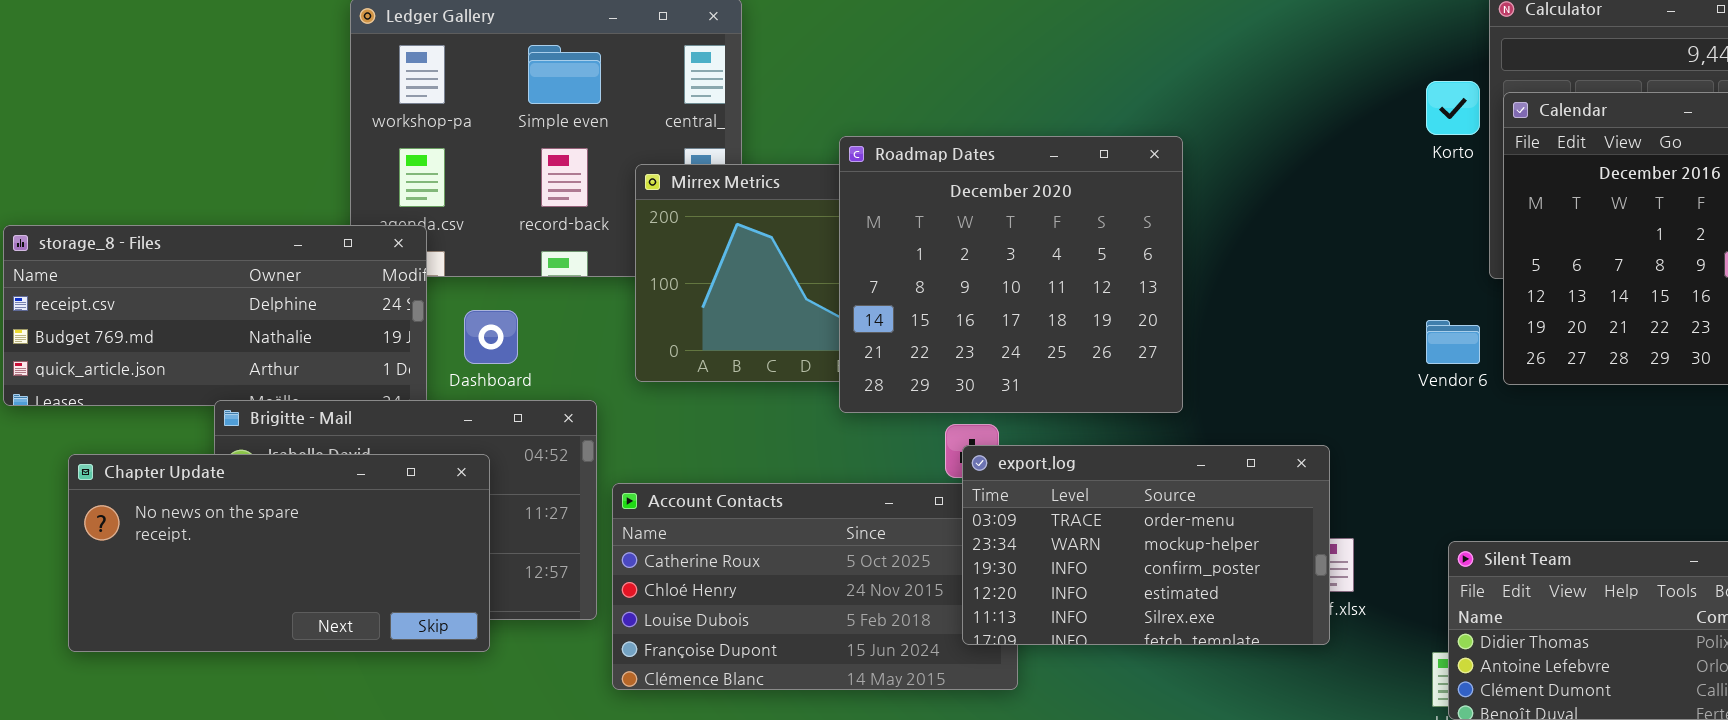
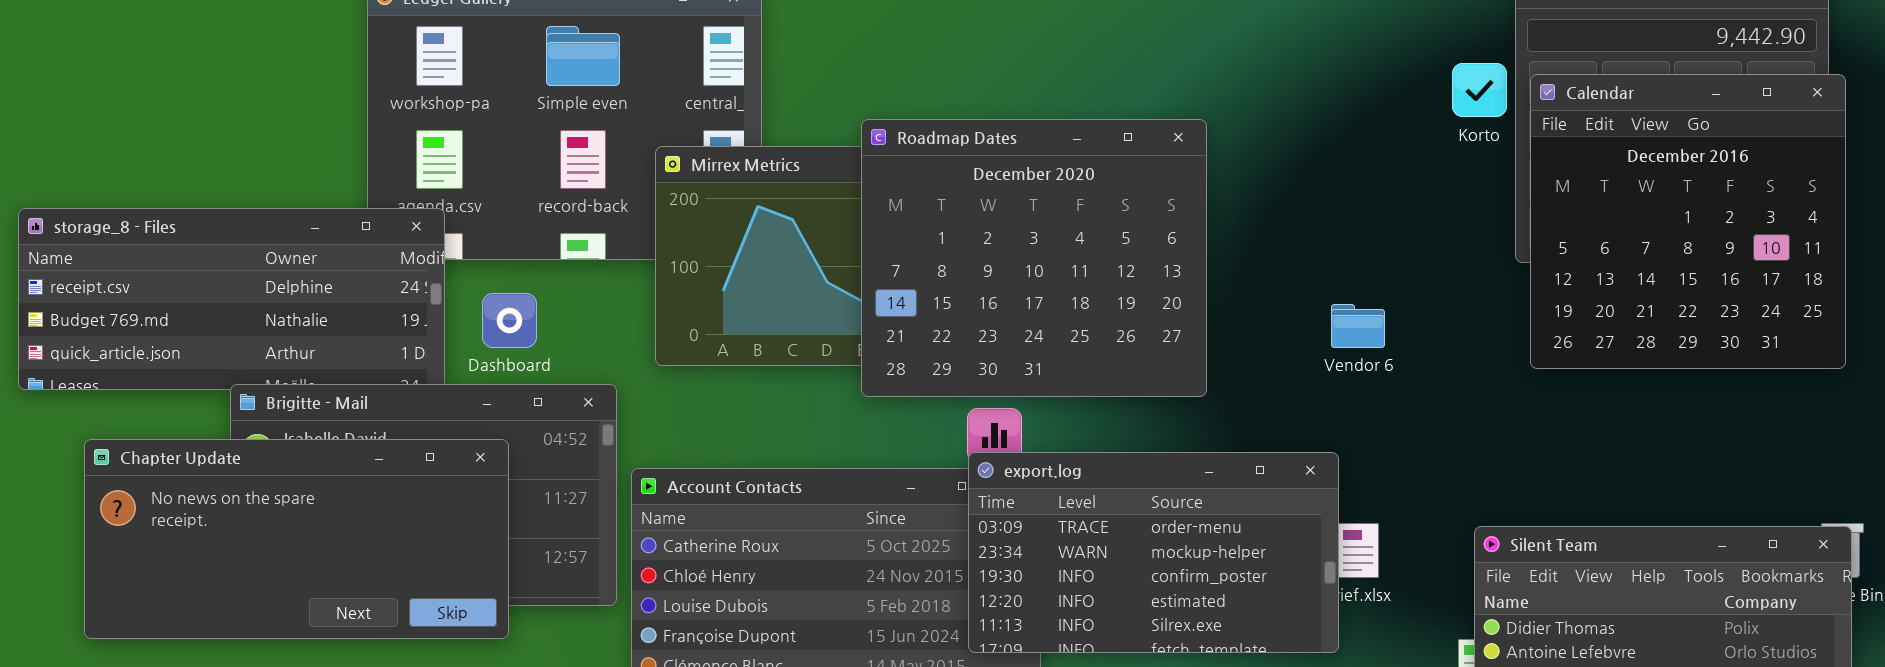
Vendor 6: [1426,320,1480,364] -> [1331,304,1385,348], moved
export.log: [962,445,1330,645] -> [968,452,1339,653], moved

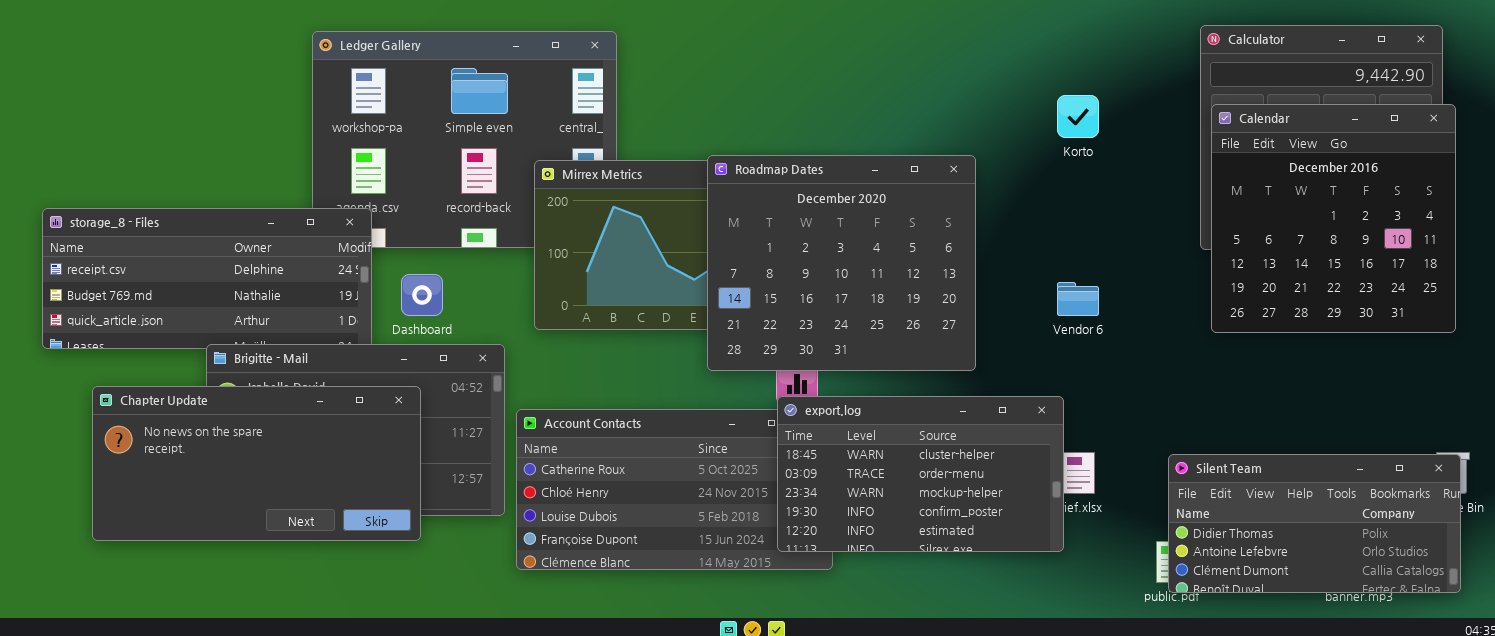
Korto: [1452,63,1507,117] -> [1057,95,1099,138], moved
Roadmap Dates: [861,119,1207,397] -> [707,155,976,371], moved
export.log: [968,452,1339,653] -> [777,396,1064,552], scrolled up 1 row

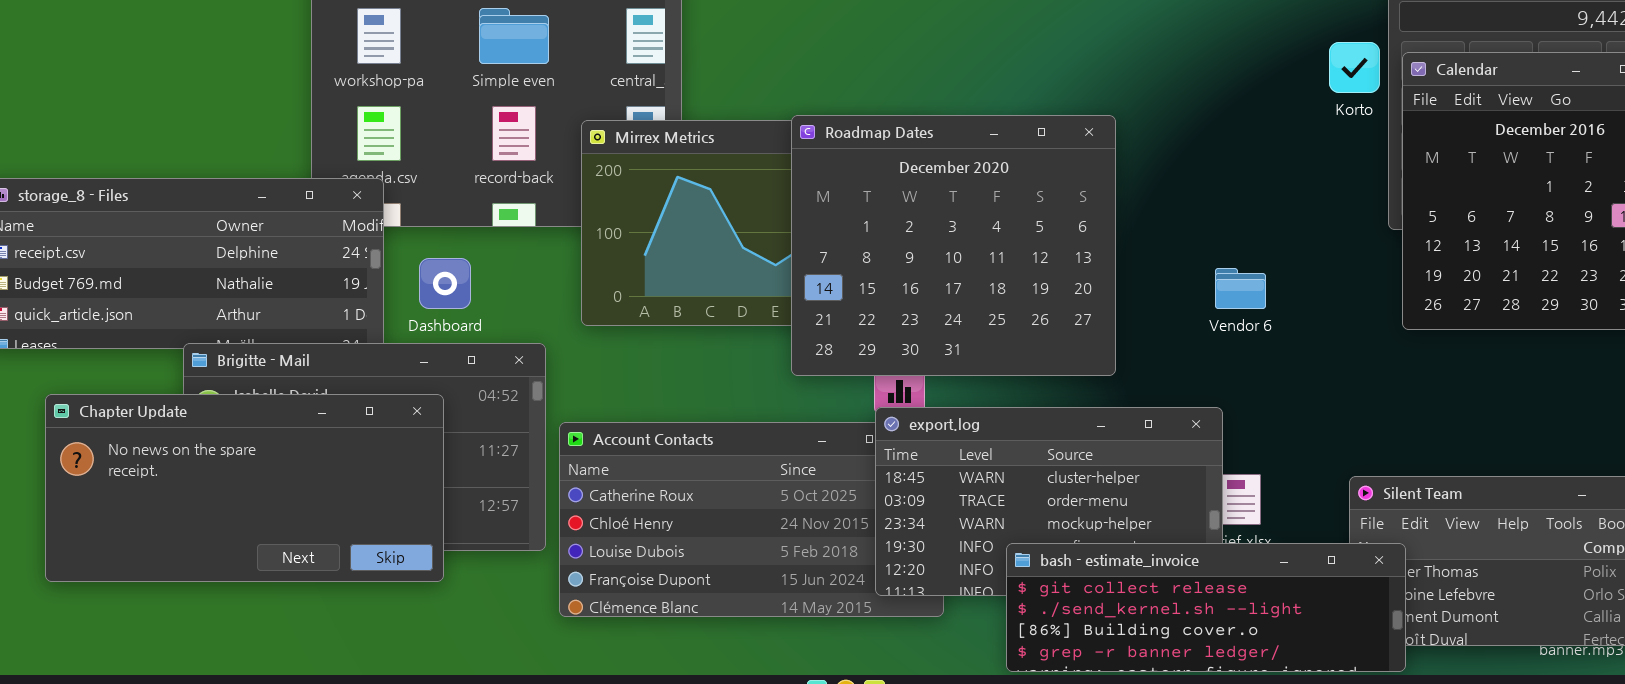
Korto: [1057,95,1099,138] -> [1329,42,1380,93], moved
bash - estimate_invoice: none -> [1006,543,1406,672], opened

